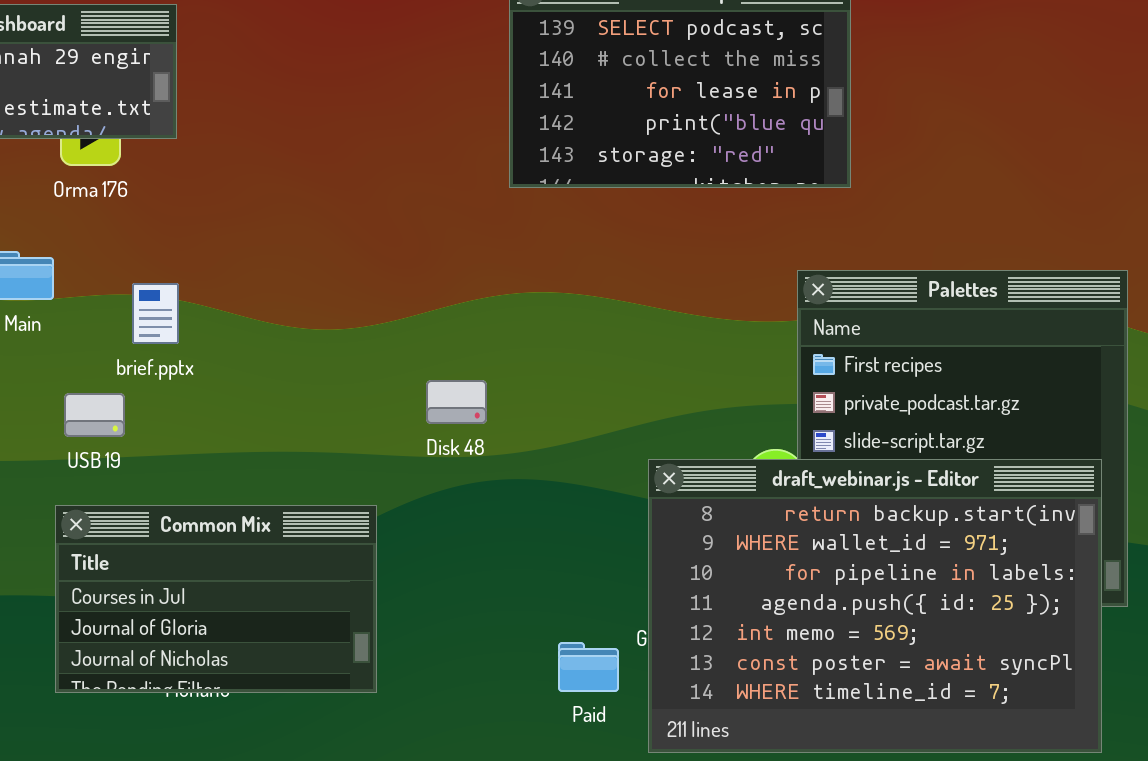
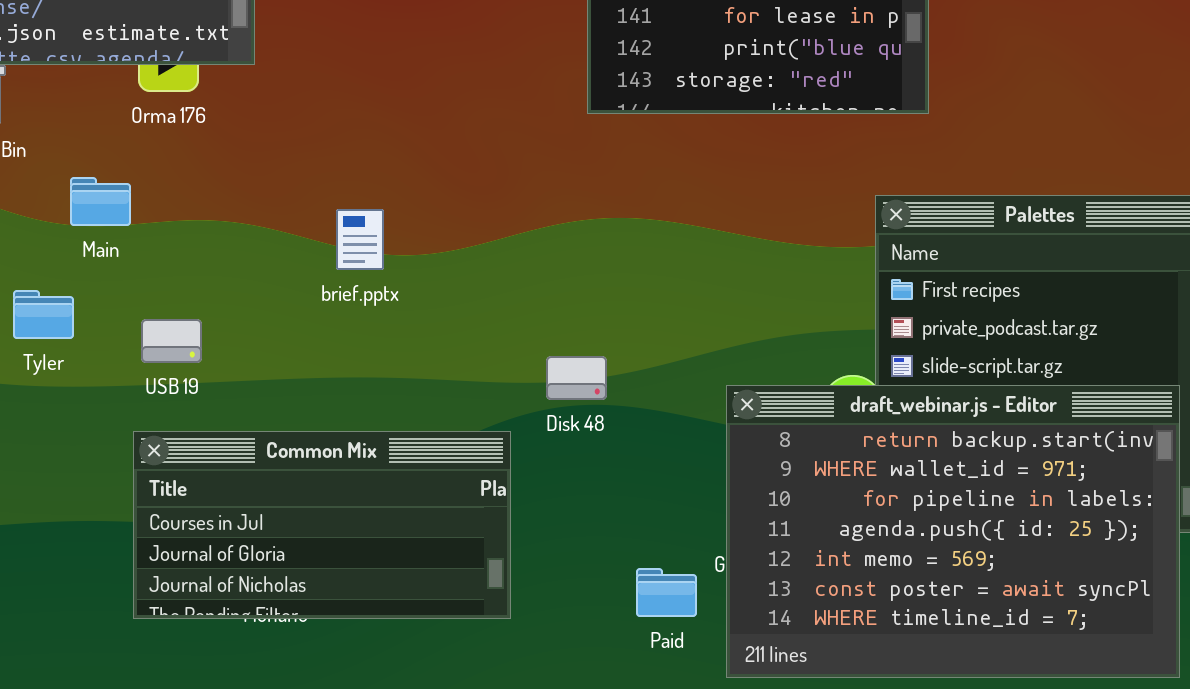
brief.pptx: [132,283,179,344] -> [336,209,384,270], moved
Disk 48: [426,380,487,424] -> [546,356,607,400], moved
Common Mix: [55,505,377,693] -> [133,431,511,619], resized

